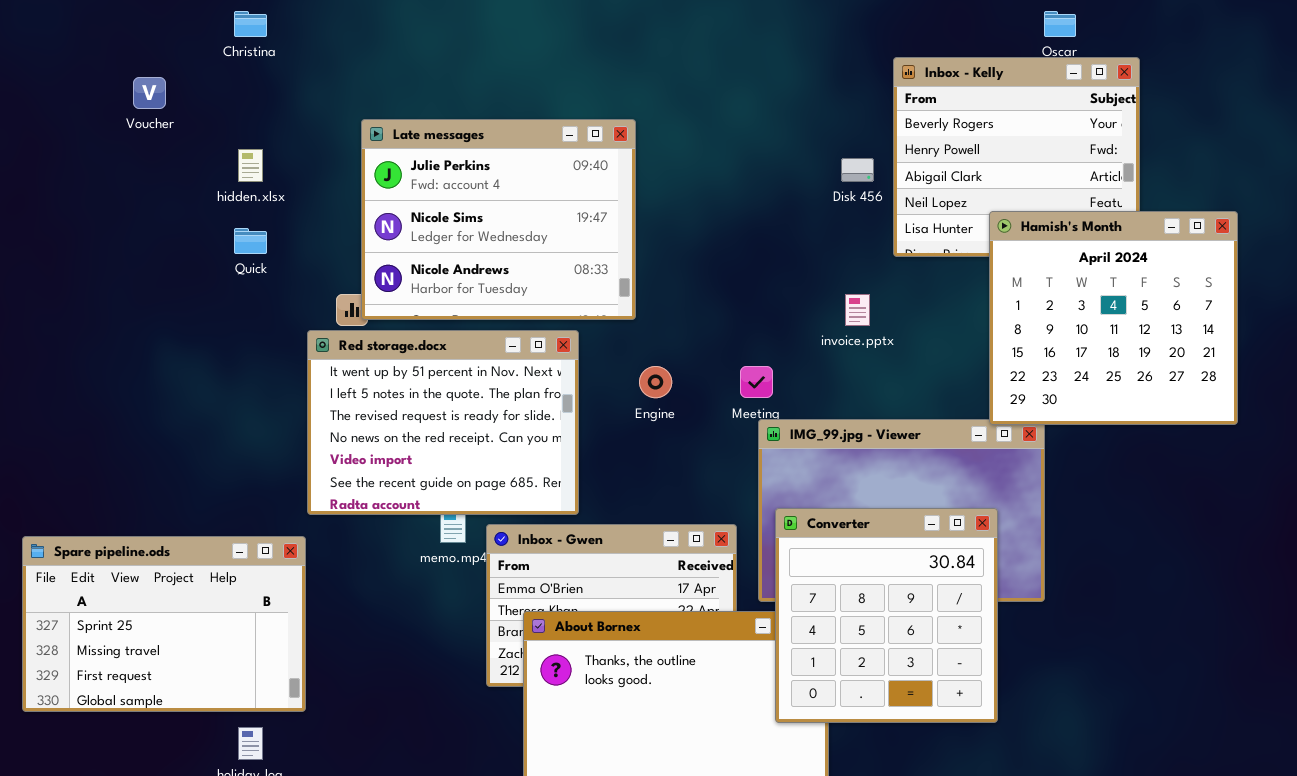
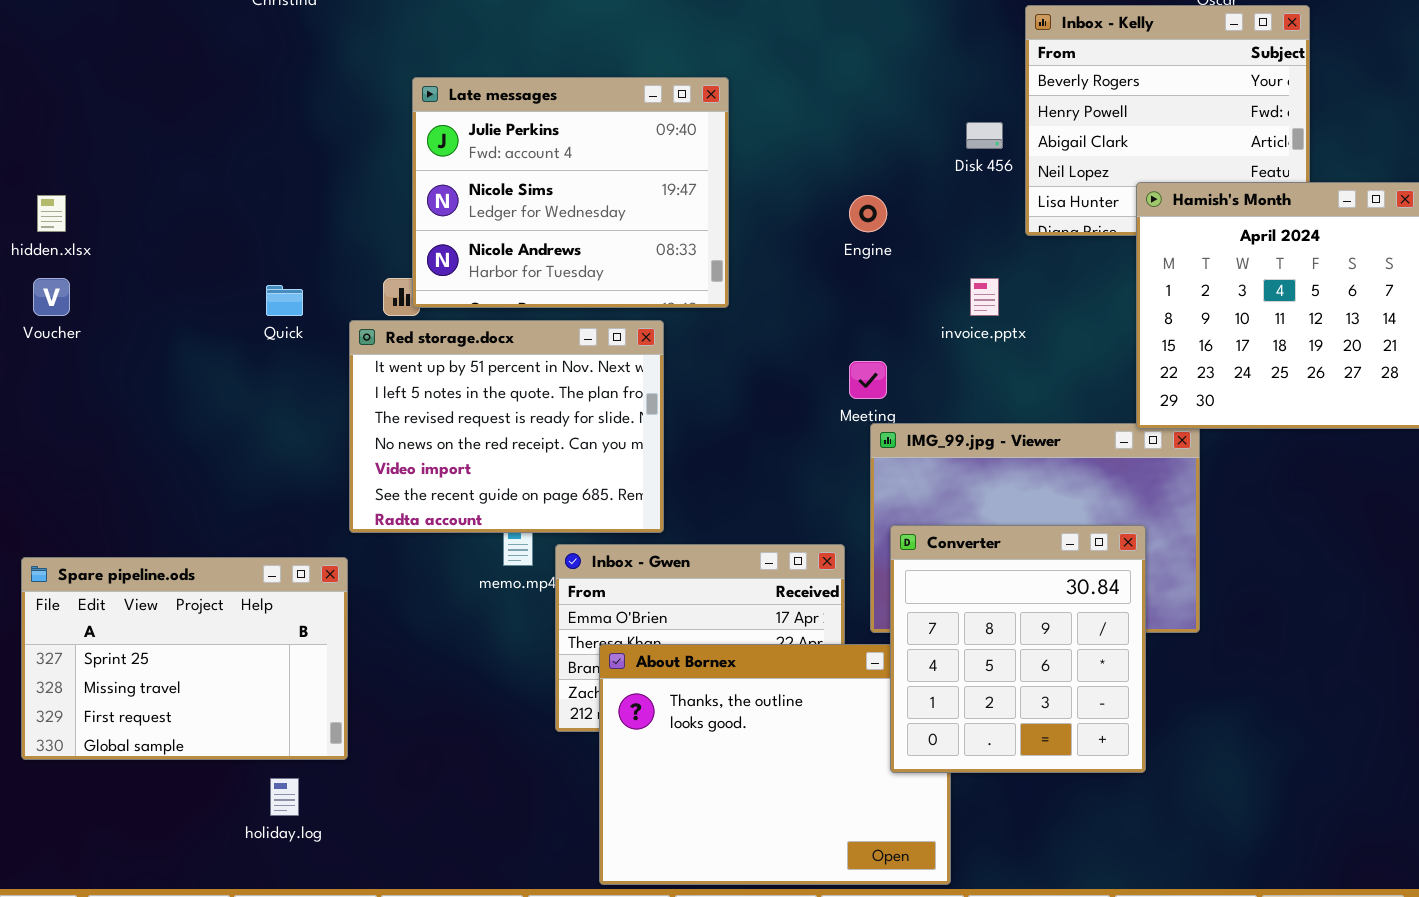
Voucher: [133,77,166,109] -> [33,278,70,316], moved
hidden.xlsx: [238,149,263,182] -> [37,195,66,232], moved
Quick: [234,228,267,254] -> [266,285,303,316], moved
Engine: [639,366,672,398] -> [849,195,887,232], moved

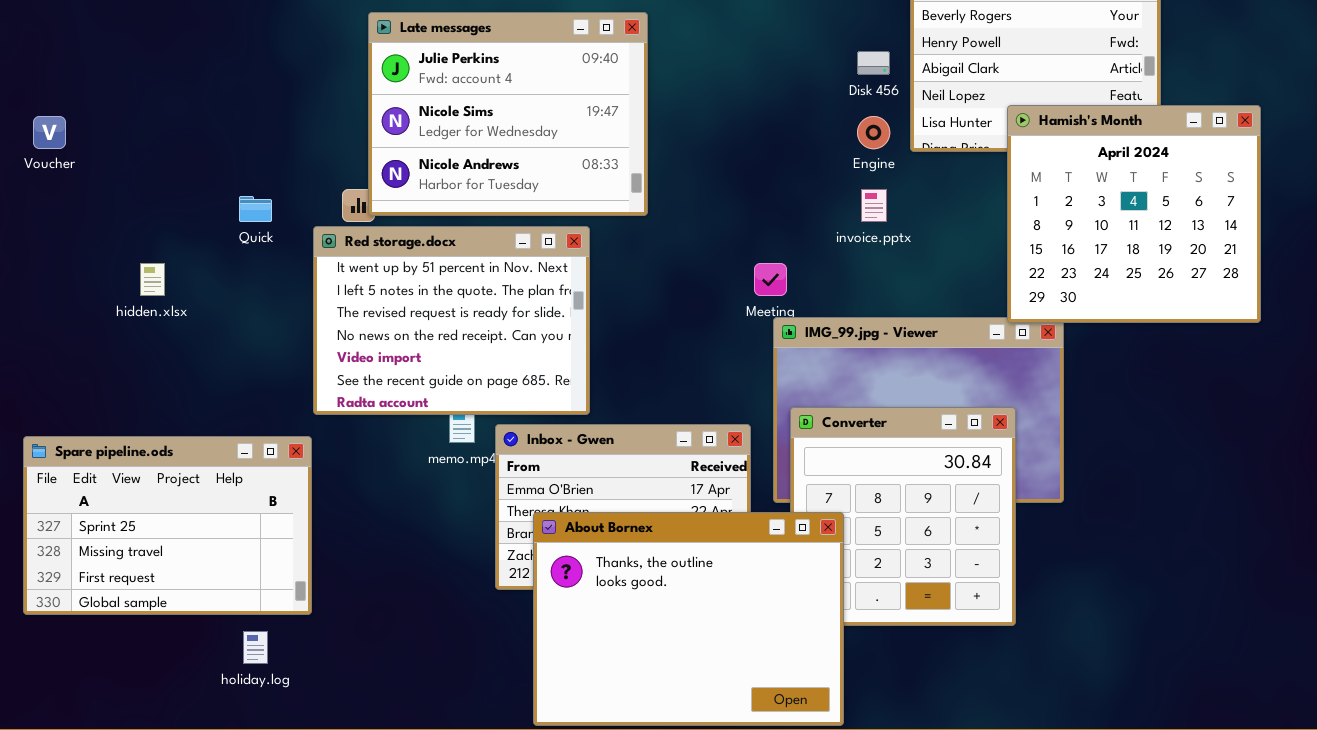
hidden.xlsx: [37,195,66,232] -> [140,263,165,296], moved
Engine: [849,195,887,232] -> [857,116,890,149], moved
Voucher: [33,278,70,316] -> [33,116,66,149], moved
About Bornex: [599,644,951,885] -> [533,512,844,726], raised

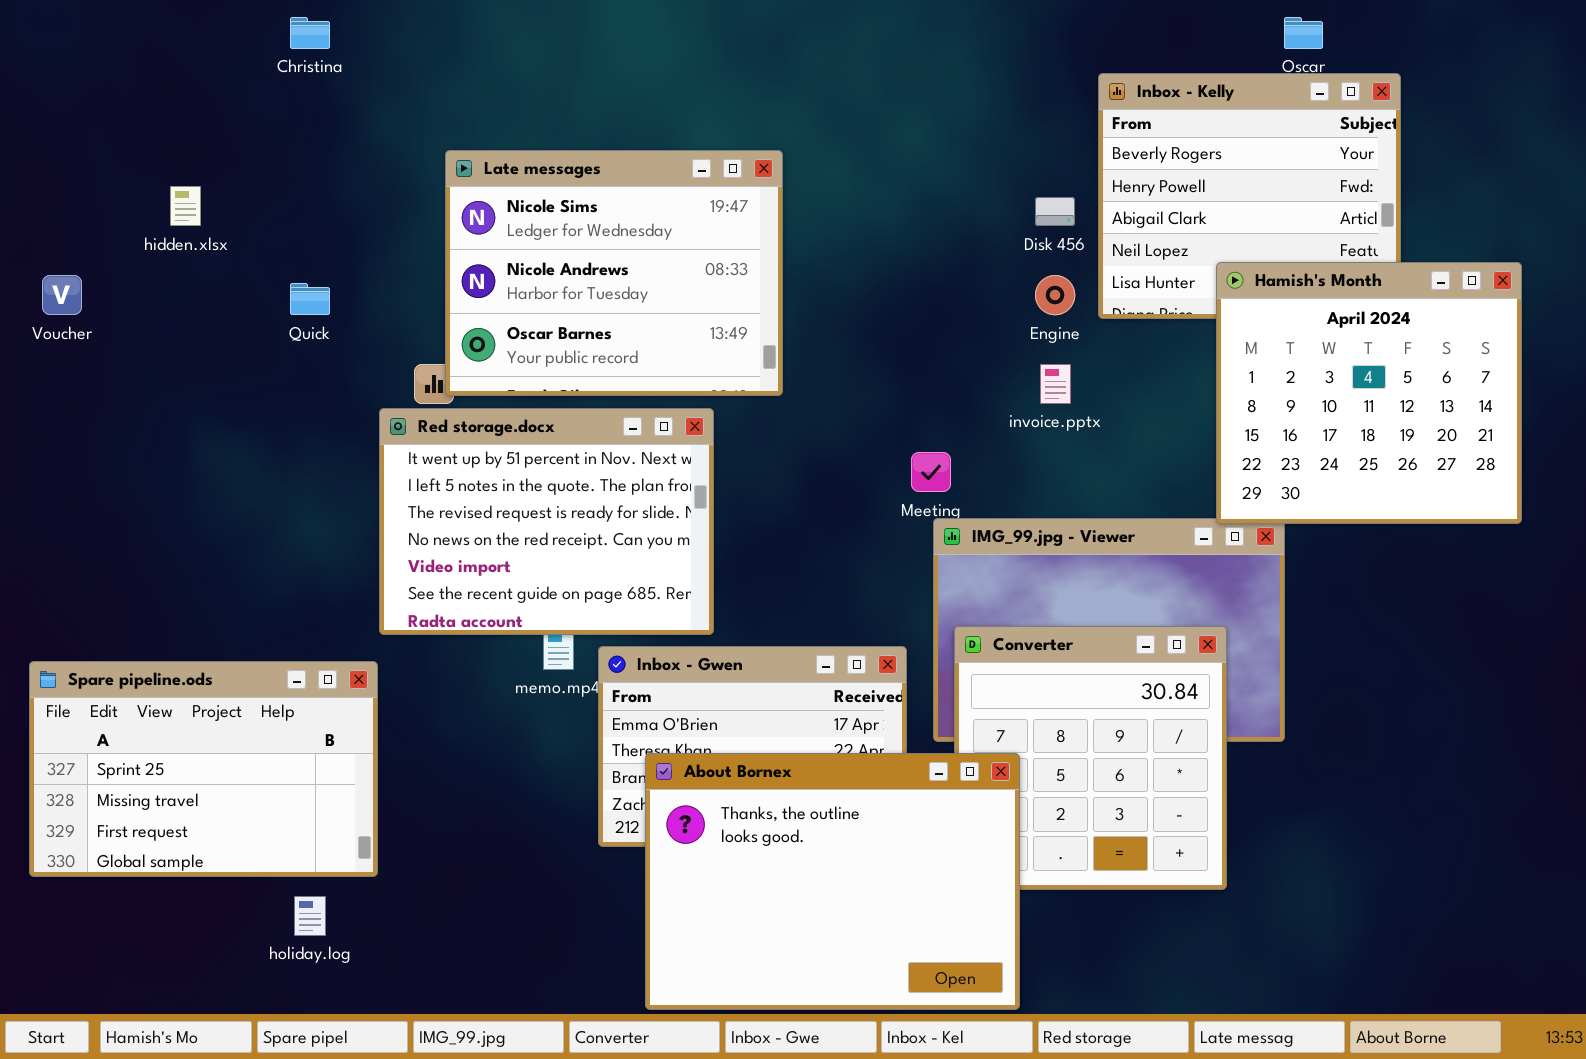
Late messages: [368,12,648,216] -> [445,150,783,396], scrolled down 1 row
Quick: [239,196,272,222] -> [290,283,330,315], moved
hidden.xlsx: [140,263,165,296] -> [170,186,201,226], moved

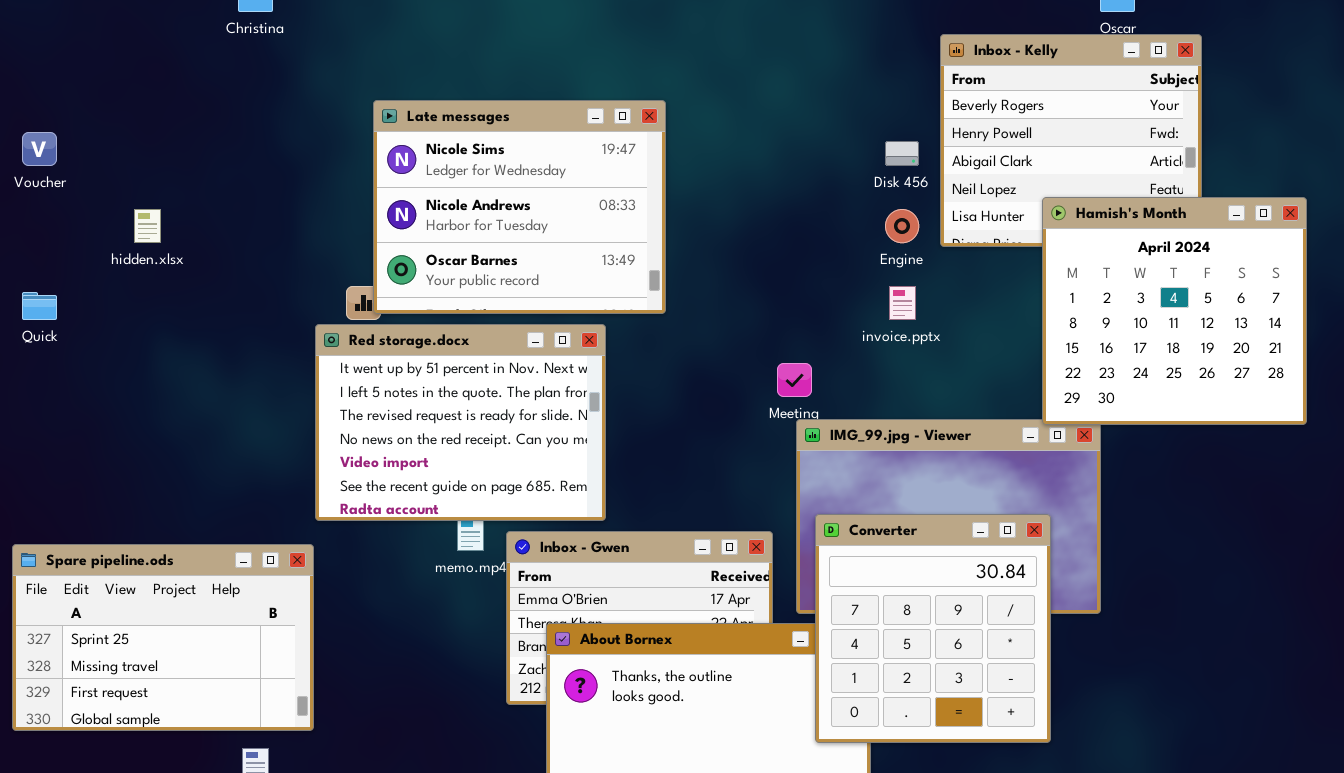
hidden.xlsx: [170,186,201,226] -> [134,209,161,243], moved
Voucher: [42,275,82,315] -> [22,132,57,166], moved
Quick: [290,283,330,315] -> [22,292,57,320], moved
Converter: [954,626,1227,890] -> [815,514,1051,743], raised

